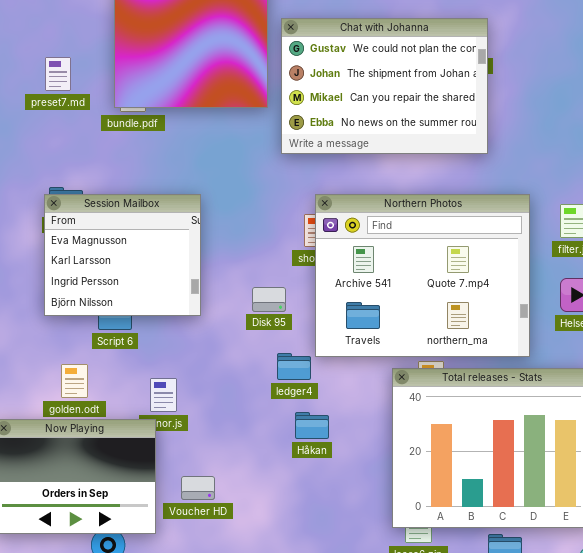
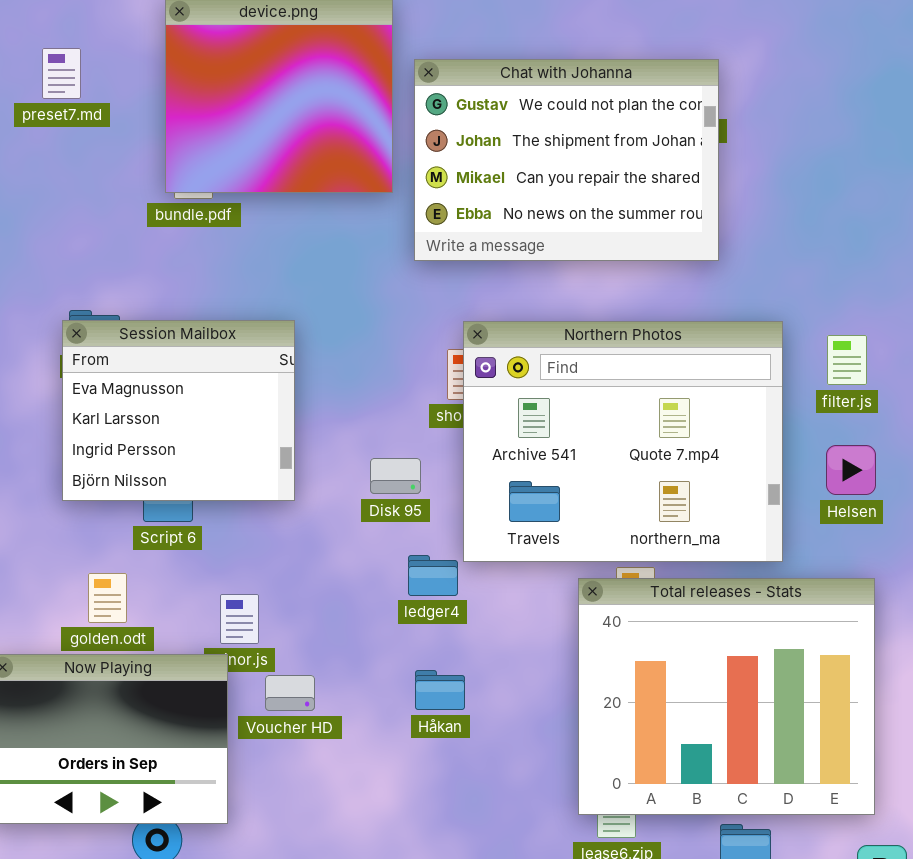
preset7.md: [45,57,71,91] -> [42,48,81,99], moved
Håkan: [295,412,329,439] -> [415,670,465,710], moved
Voucher HD: [181,476,215,500] -> [265,675,315,711], moved

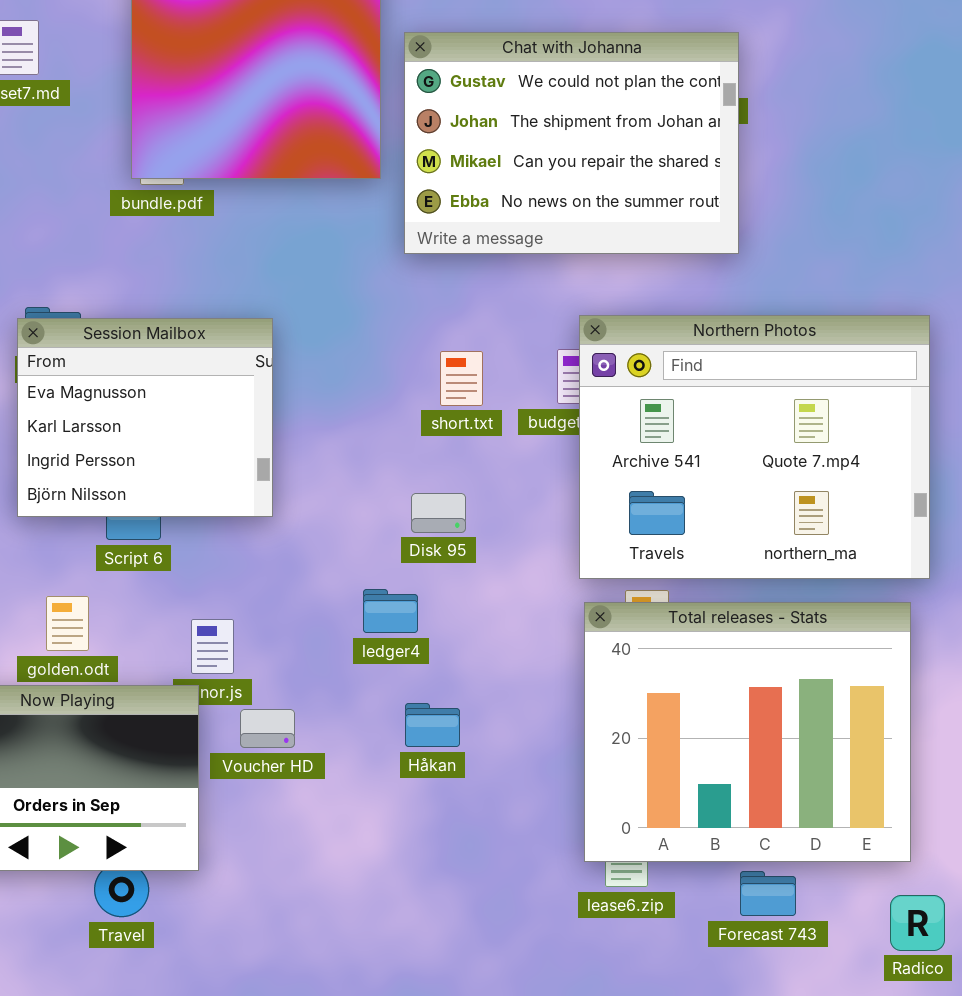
Northern Photos: [463,321,783,562] -> [579,315,930,579], moved
Disk 95: [370,458,421,494] -> [411,493,466,533], moved
ledger4: [408,555,458,596] -> [363,589,418,633], moved

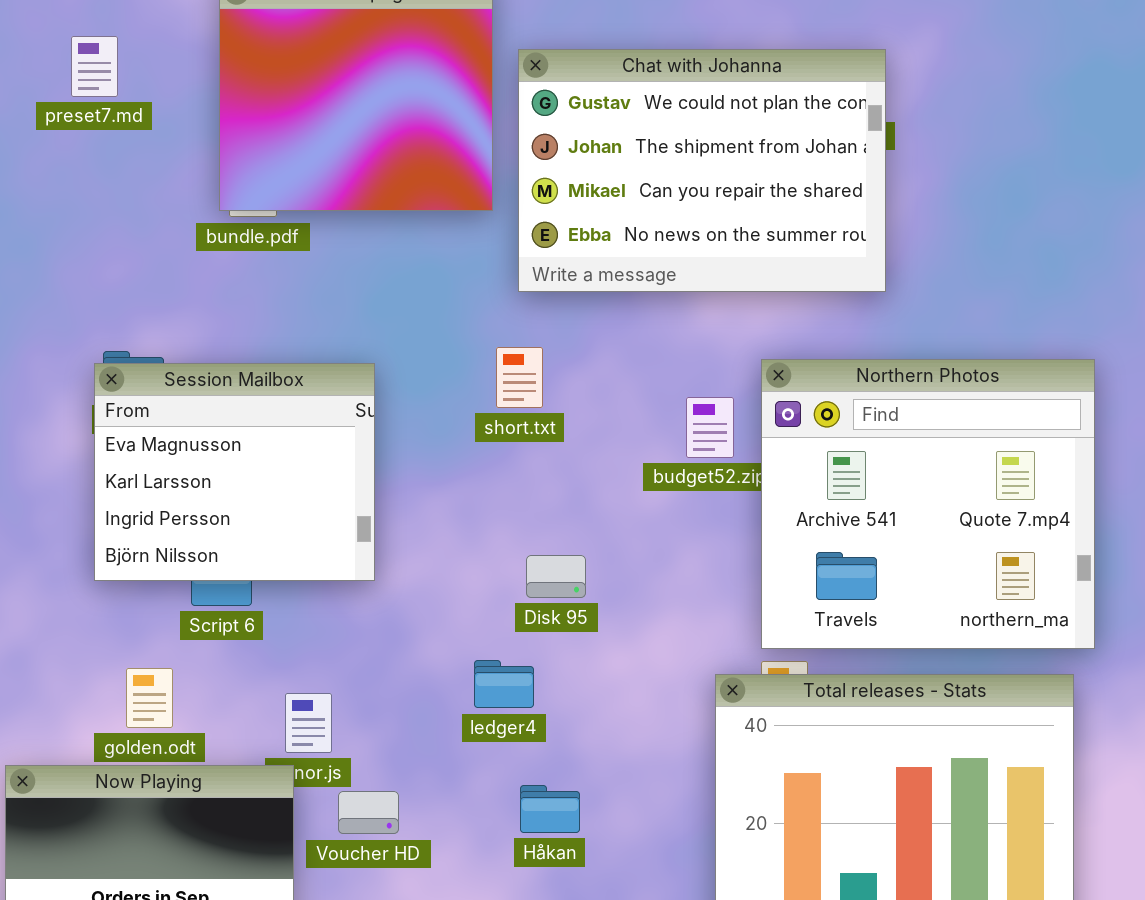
Northern Photos: [579,315,930,579] -> [761,359,1095,649], resized
short.txt: [440,351,483,406] -> [496,347,543,408], moved

